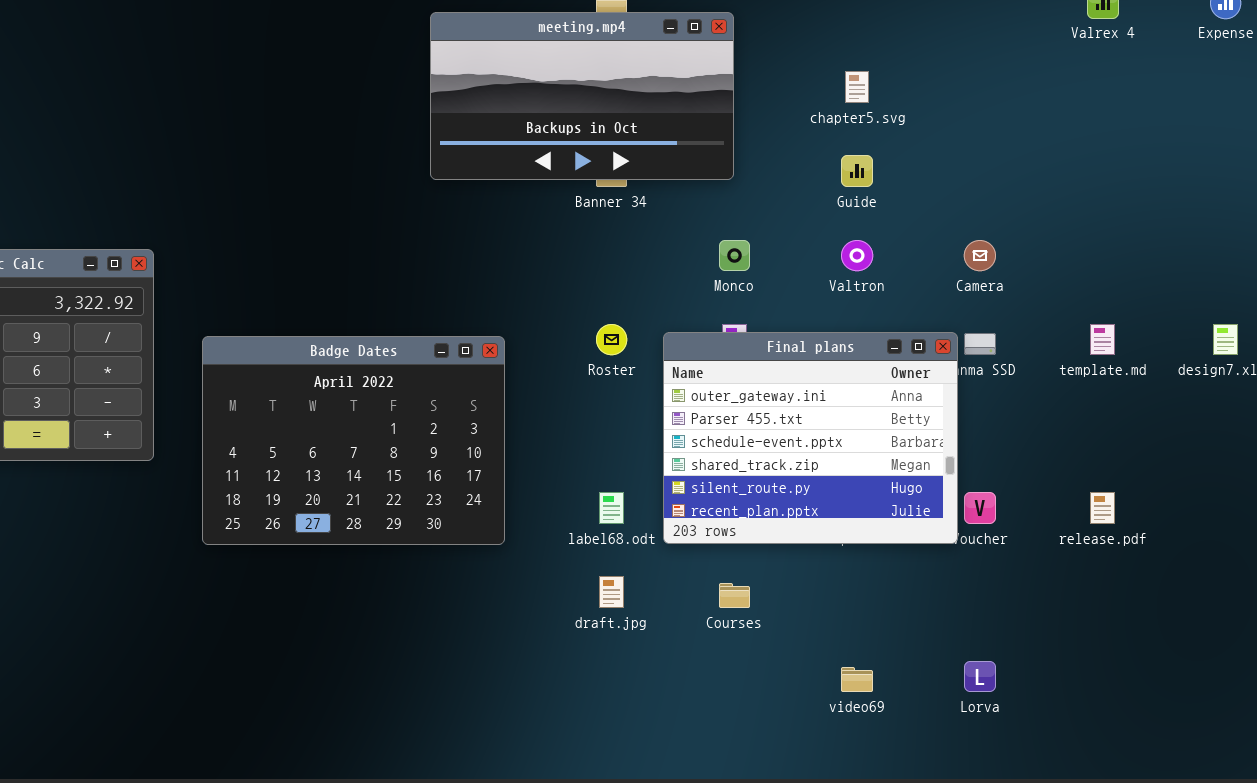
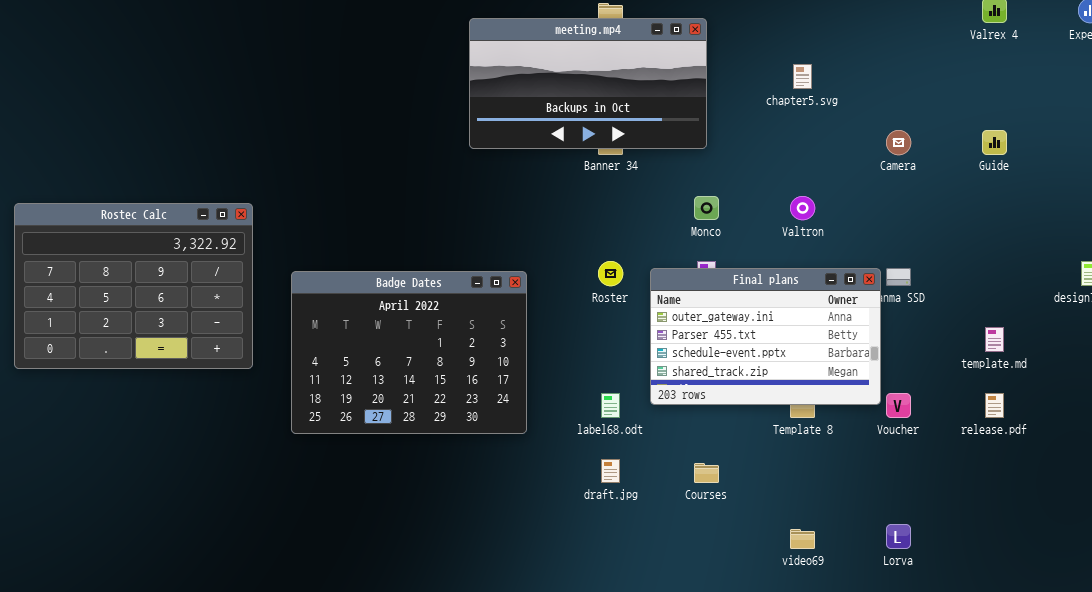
Guide: [841,155,873,187] -> [982,130,1007,155], moved
Camera: [964,240,996,271] -> [886,130,911,155], moved
template.md: [1090,324,1115,355] -> [985,327,1004,352], moved
Final plans: [663,332,958,544] -> [650,268,881,405], resized

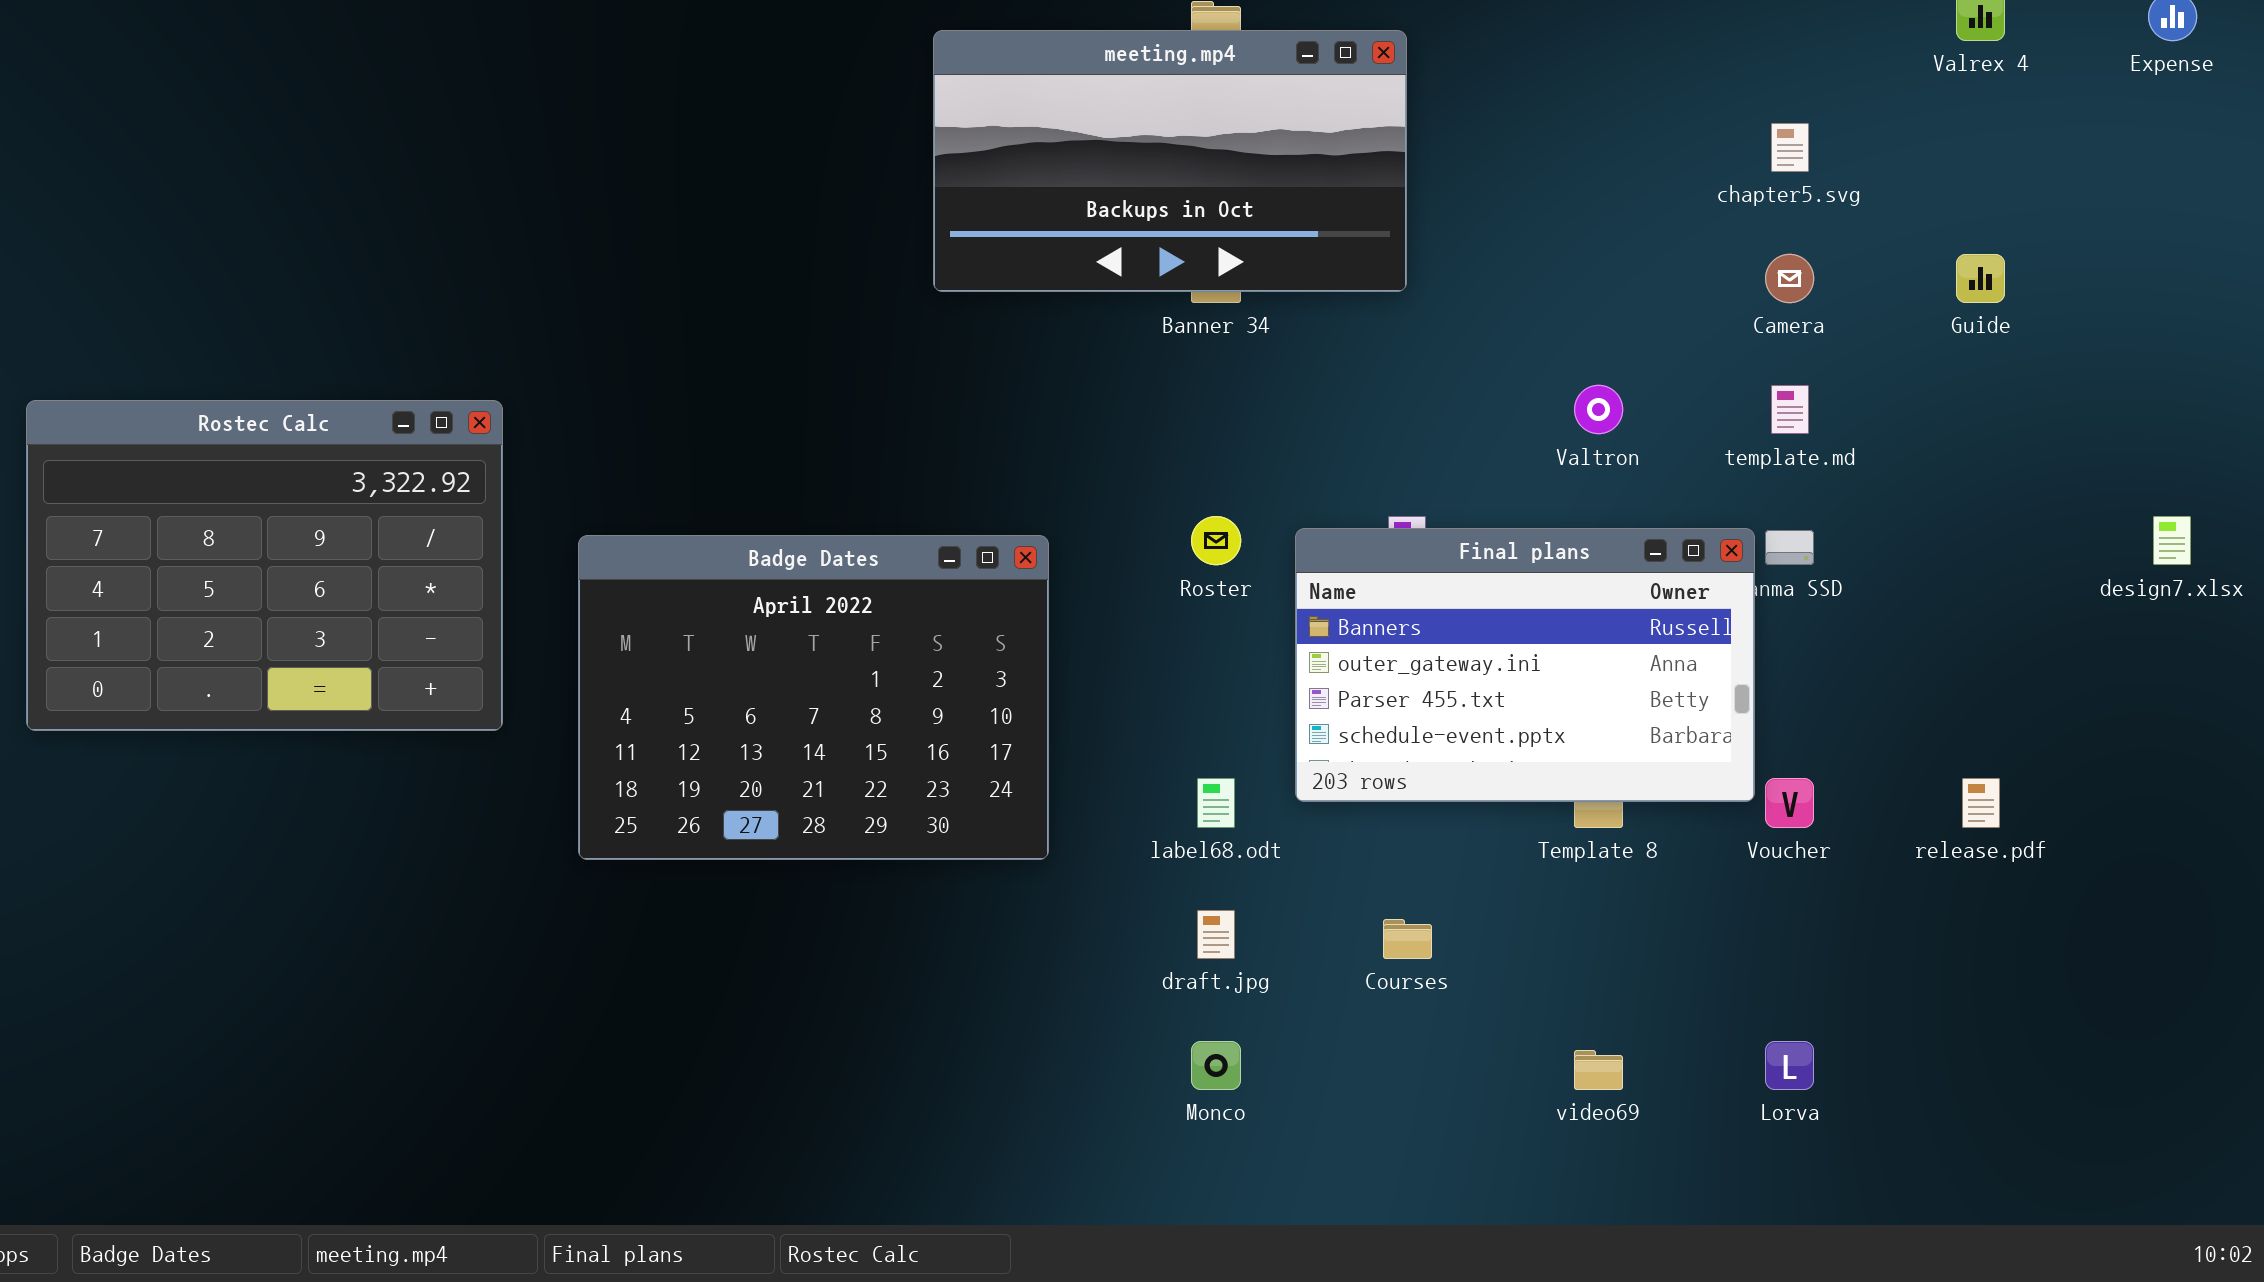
chapter5.svg: [793,64,812,89] -> [1771,123,1809,172], moved
Monco: [694,196,719,220] -> [1191,1041,1241,1090], moved
Final plans: [650,268,881,405] -> [1295,528,1755,802], scrolled up 1 row
template.md: [985,327,1004,352] -> [1771,385,1809,434], moved

